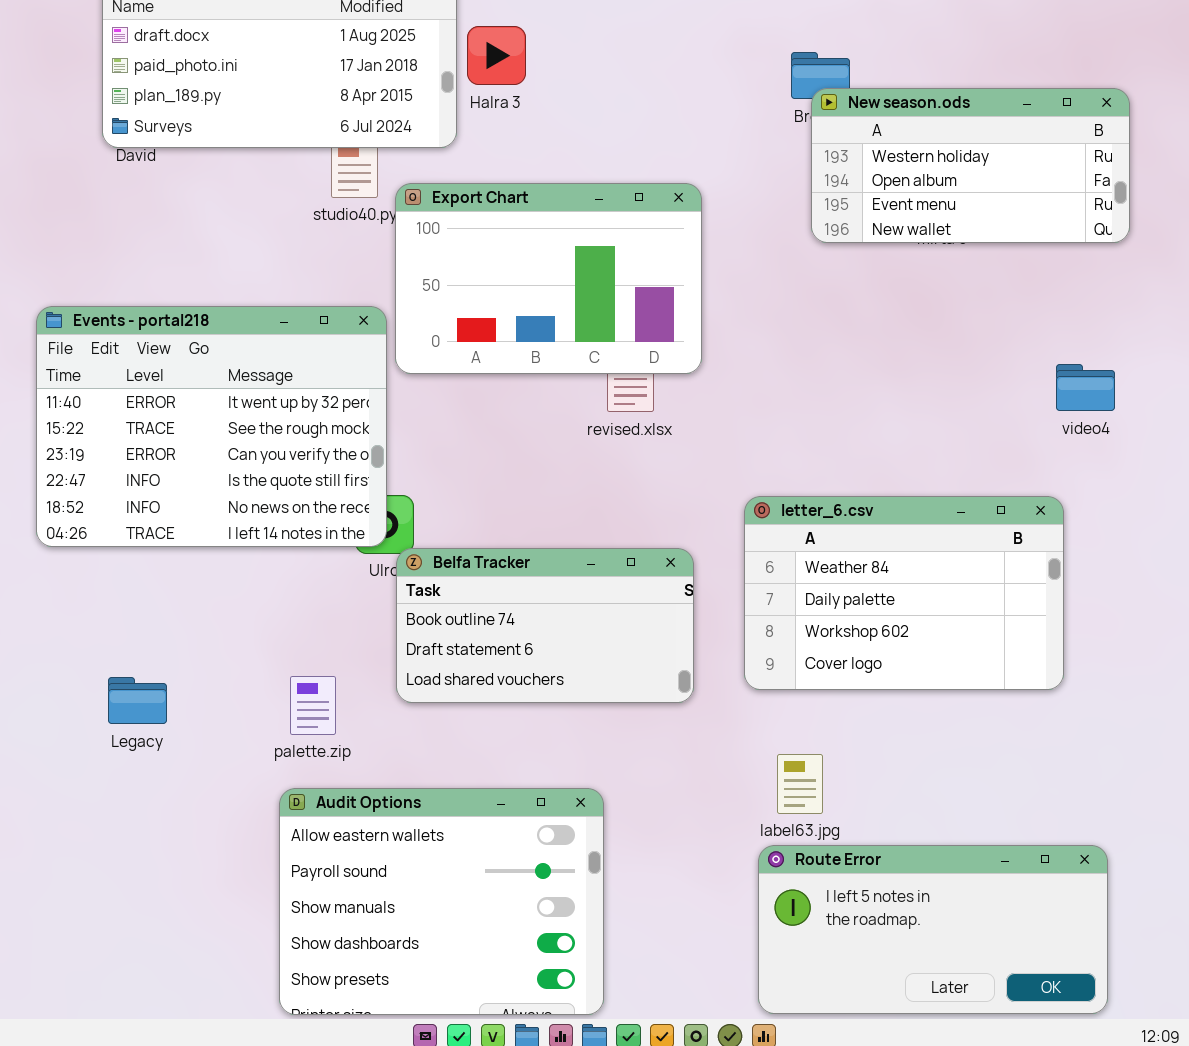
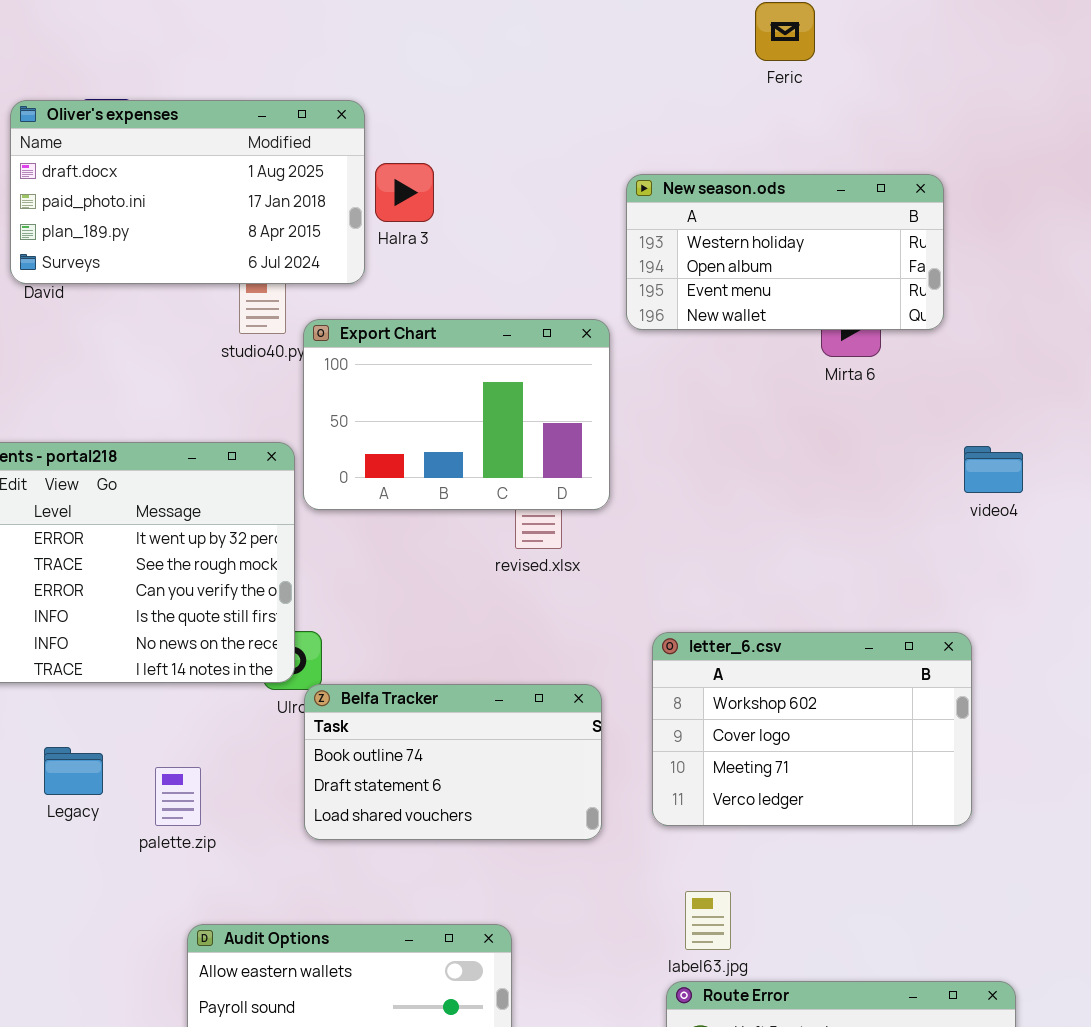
New season.ods: [811,88,1130,243] -> [626,174,944,330], moved
video4: [1056,364,1115,411] -> [964,446,1023,493], moved
letter_6.csv: [744,496,1064,690] -> [652,632,972,826], scrolled down 2 rows
palette.zip: [290,676,336,735] -> [155,767,201,826], moved
Legacy: [108,677,167,724] -> [44,747,103,795], moved

